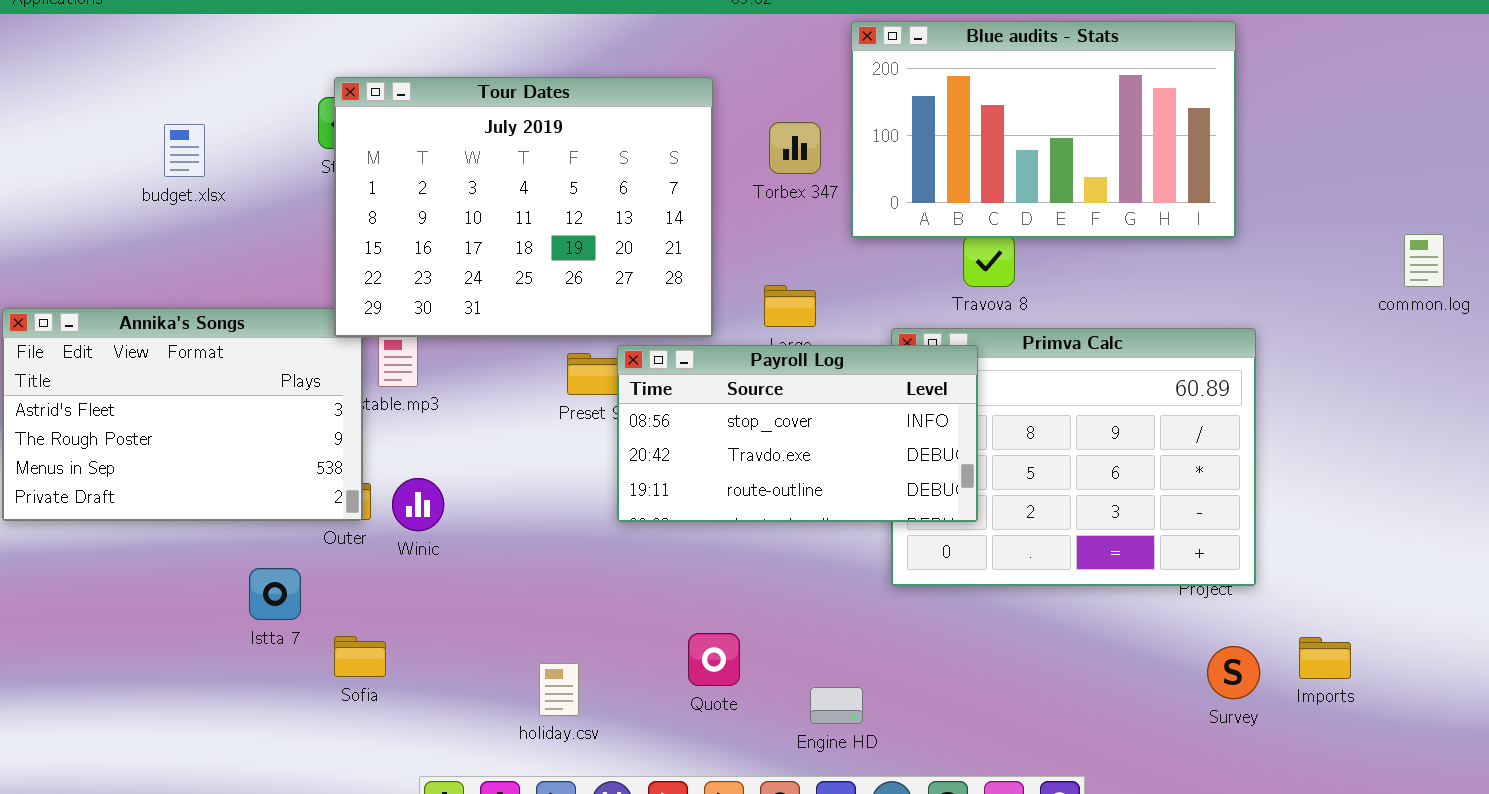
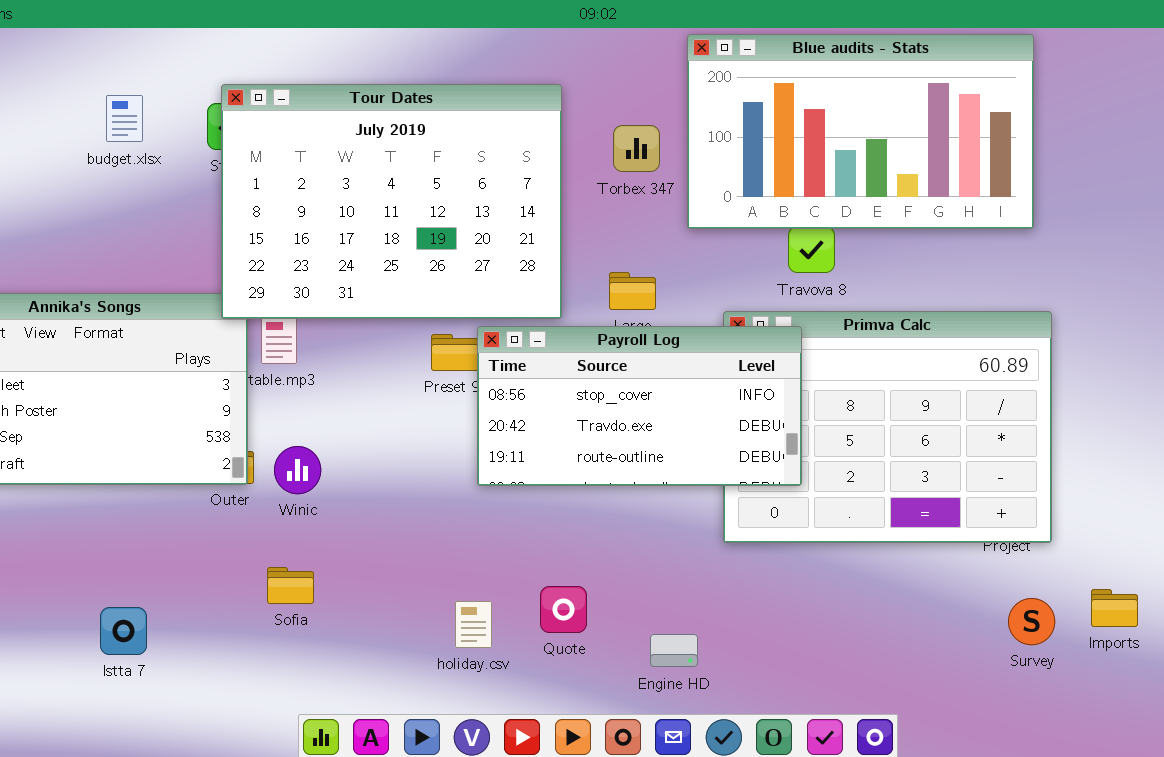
budget.xlsx: [164,124,205,177] -> [106,95,143,142], moved
Istta 7: [249,568,301,620] -> [100,607,147,655], moved
Sofia: [334,636,386,677] -> [267,567,314,604], moved
holiday.csv: [539,663,579,716] -> [455,601,492,648], moved

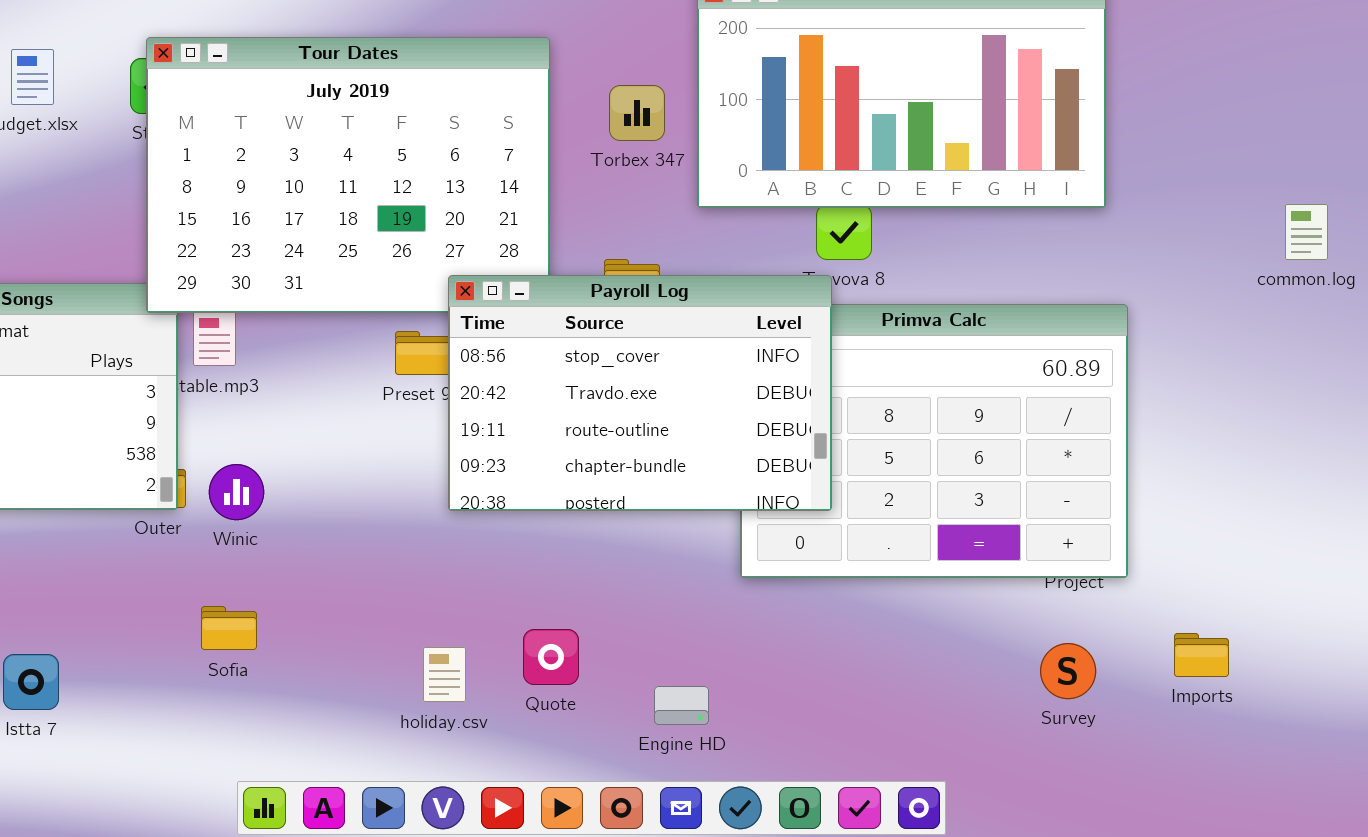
Payroll Log: [477,326,802,486] -> [448,275,832,511], resized
Survey: [1008,598,1055,645] -> [1040,643,1096,699], moved

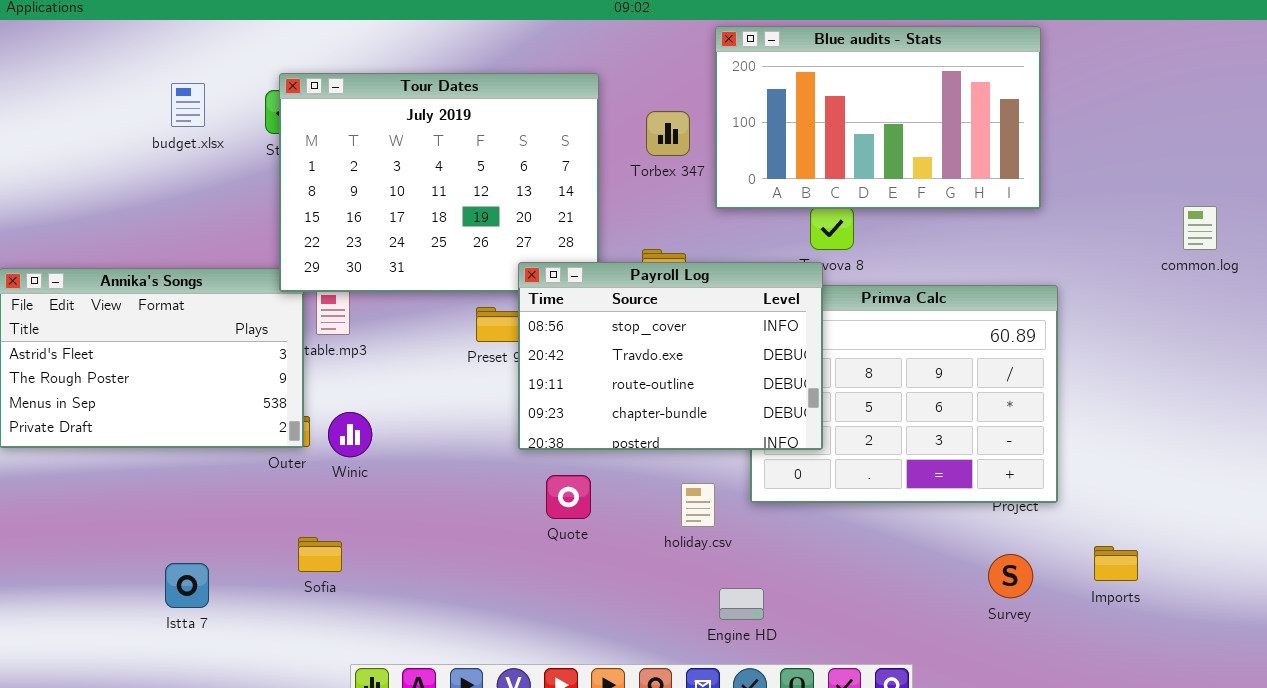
Sofia: [201,606,257,650] -> [298,537,342,572], moved
Quote: [523,629,579,685] -> [546,475,591,519], moved
holiday.csv: [423,647,466,702] -> [681,483,715,527], moved
Engine HD: [654,686,709,725] -> [719,588,764,620], moved

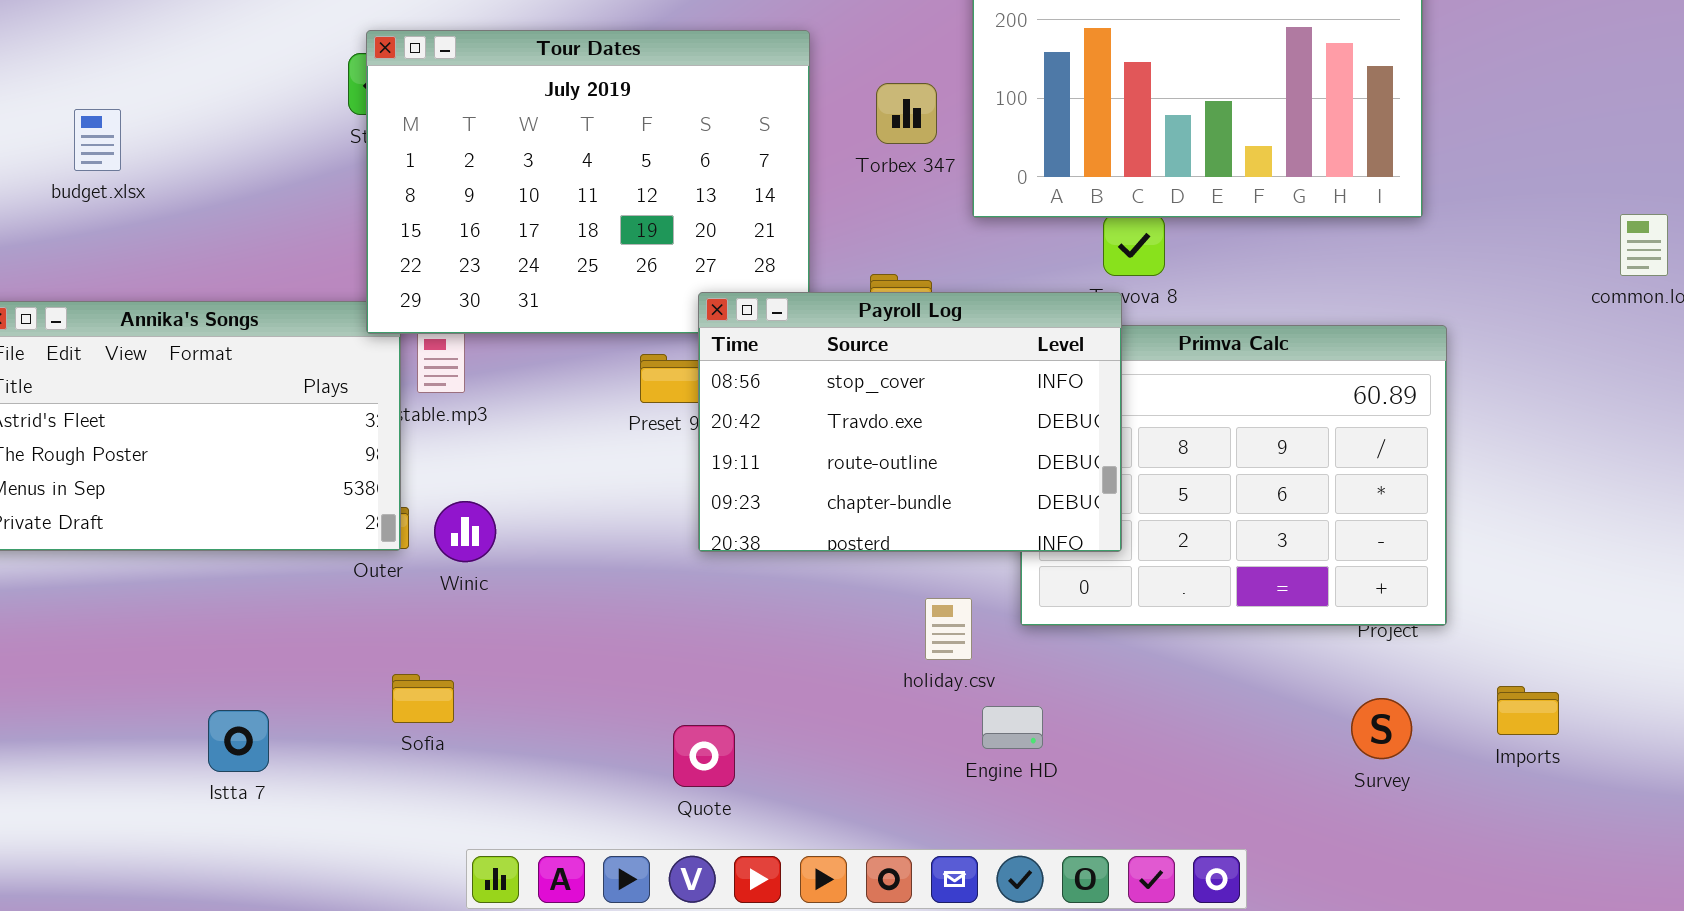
budget.xlsx: [171,83,205,127] -> [74,109,121,171], moved
Quote: [546,475,591,519] -> [673,725,735,787], moved
Engine HD: [719,588,764,620] -> [982,706,1043,749], moved

